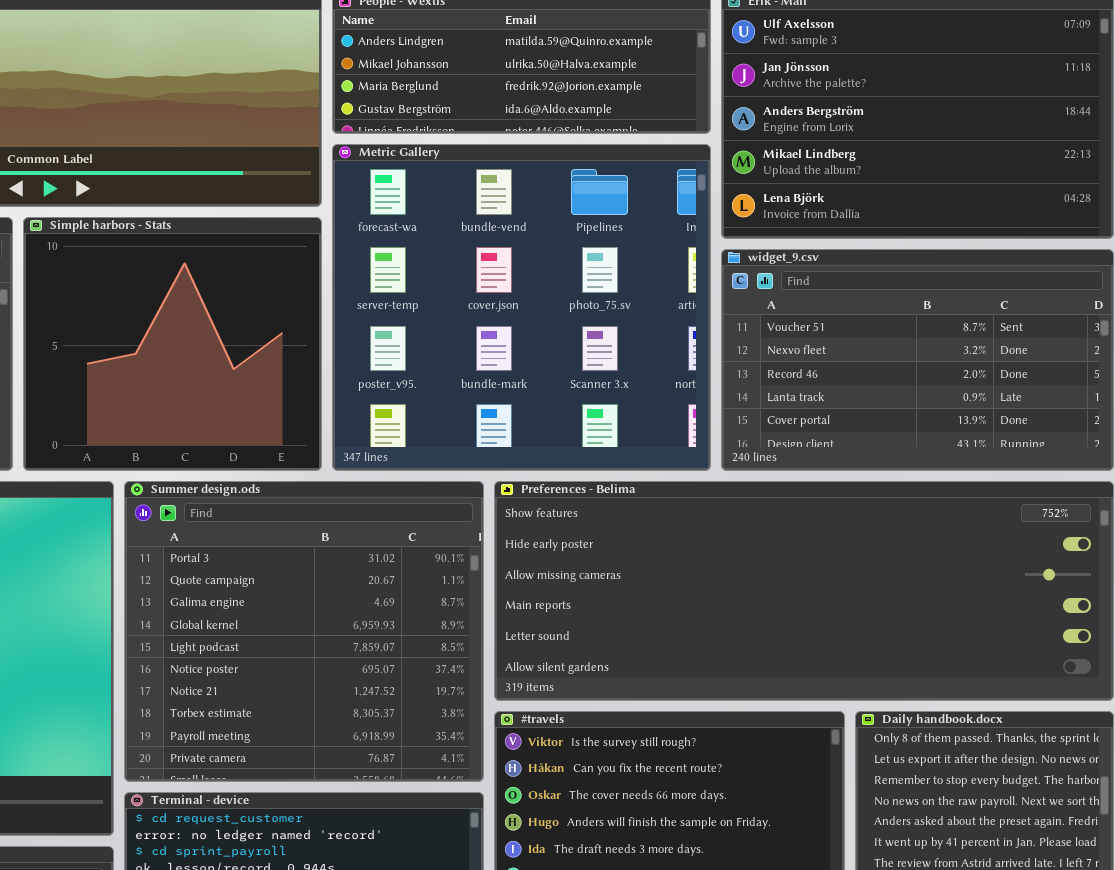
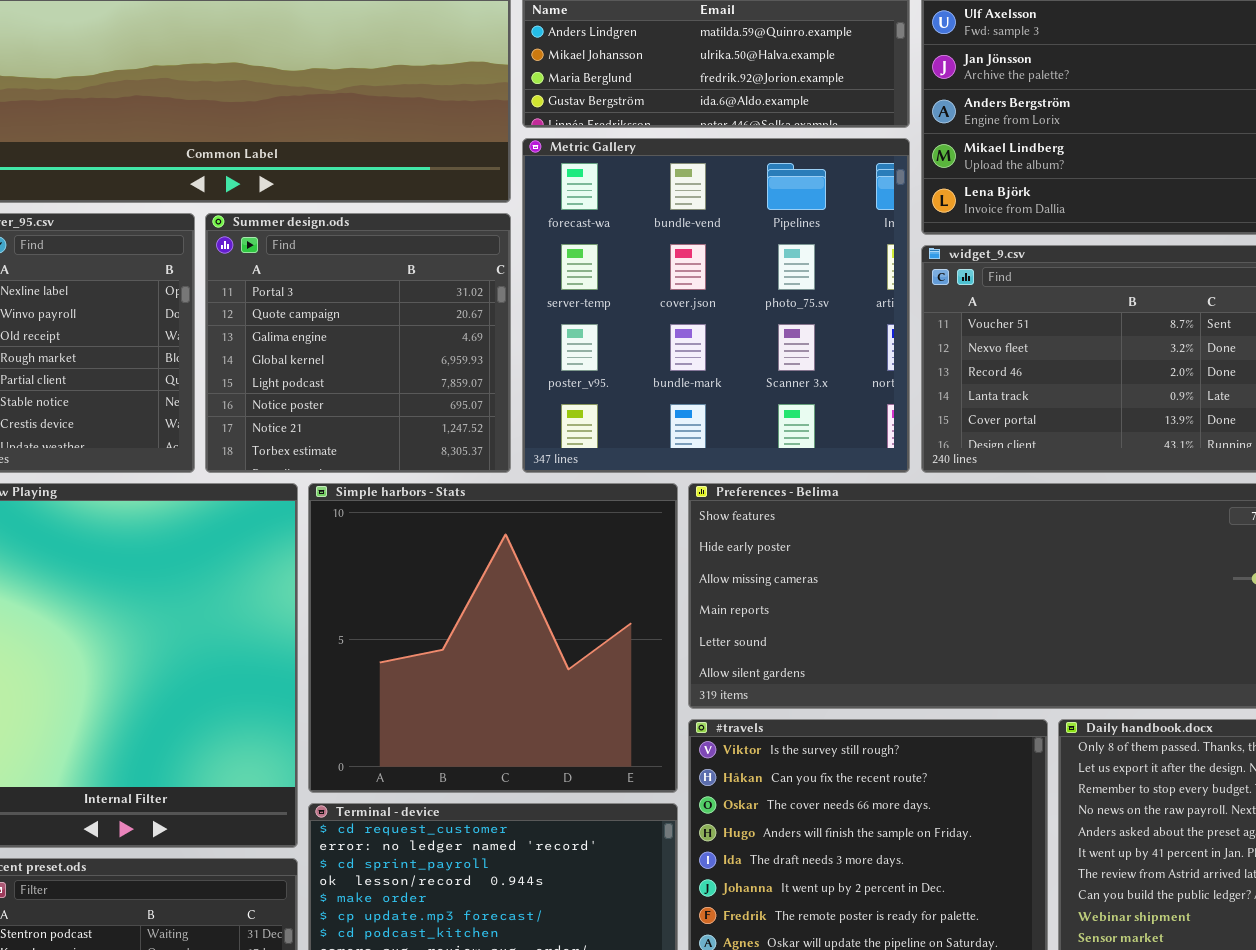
Simple harbors - Stats: [23,217,322,471] -> [308,483,678,793], moved, resized
Summer design.ods: [124,481,484,782] -> [205,213,511,473], moved, resized

